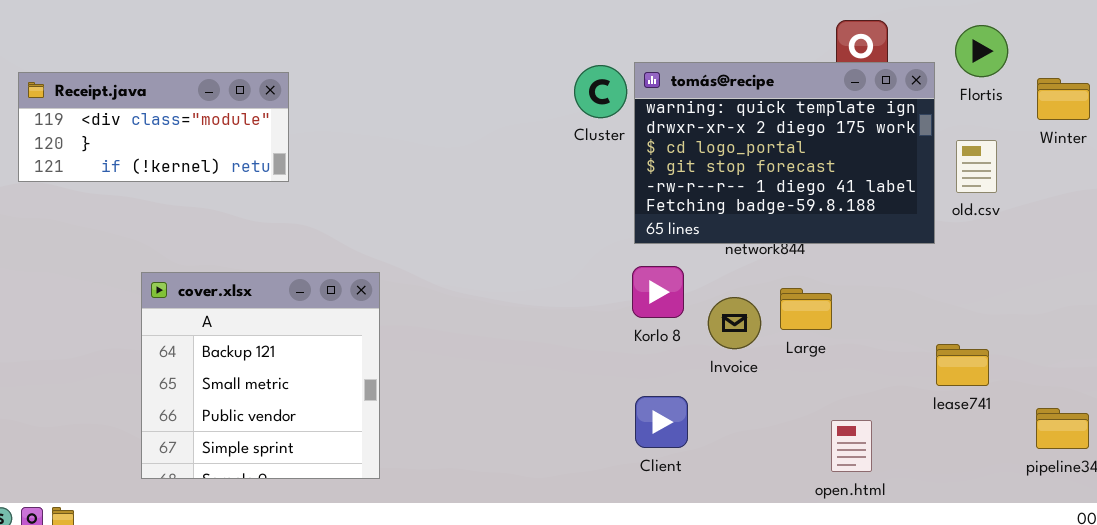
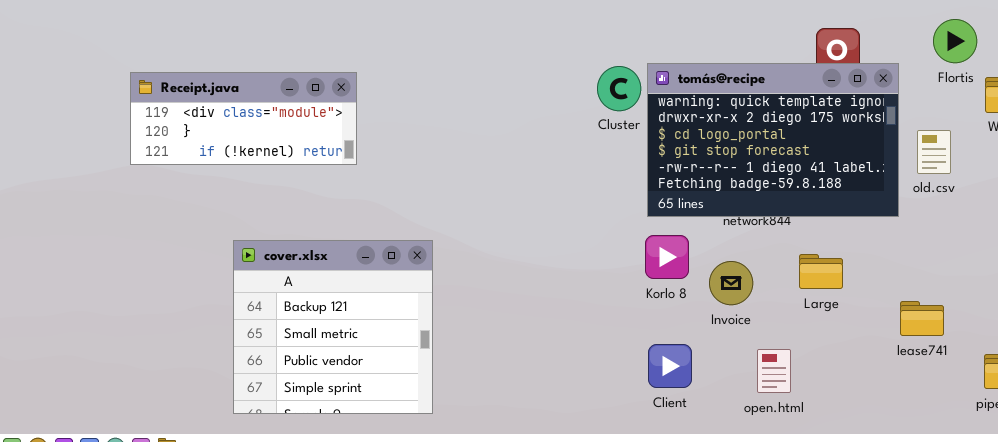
Flortis: [955,25,1008,77] -> [933,19,977,63], moved
Large: [780,288,832,330] -> [799,254,843,289], moved
open.html: [831,420,872,472] -> [757,349,791,393], moved

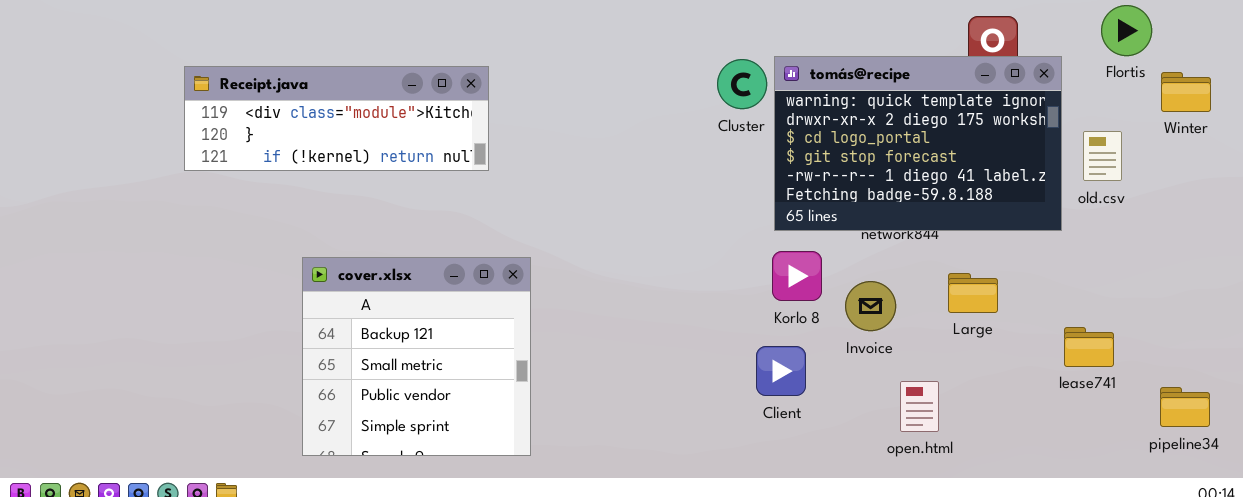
Receipt.java: [130,72,357,165] -> [184,66,489,171], resized
Client: [648,344,692,388] -> [756,346,806,396], moved

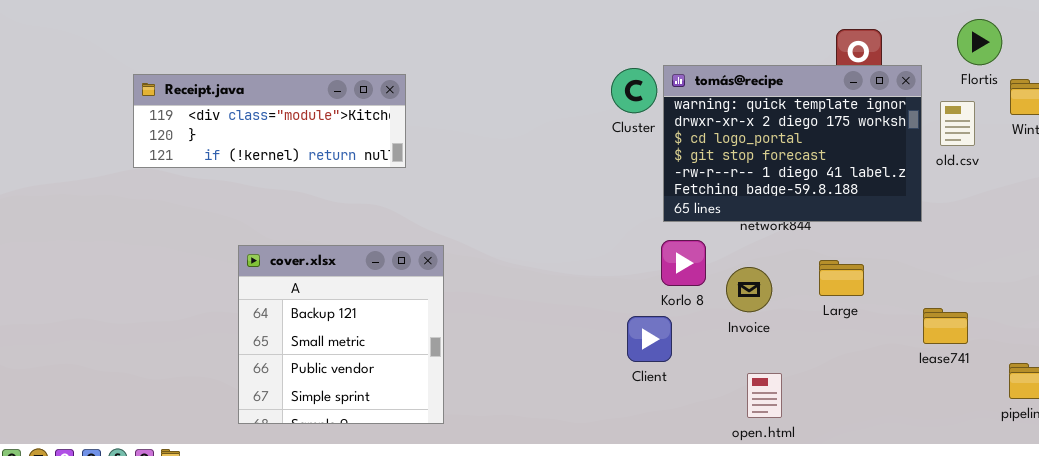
old.csv: [1083,131,1122,181] -> [940,101,975,146], moved
Client: [756,346,806,396] -> [627,316,672,362], moved
open.html: [900,381,939,432] -> [747,373,782,418], moved

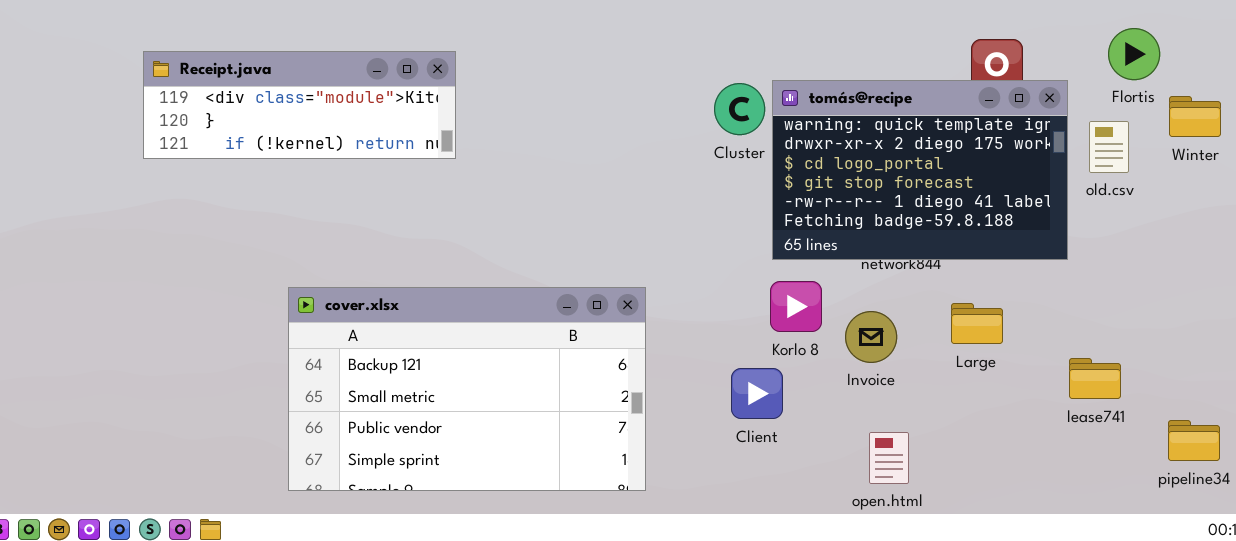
Receipt.java: [133,74,406,168] -> [143,51,456,159], moved
cover.xlsx: [238,245,444,424] -> [288,287,646,491], resized

